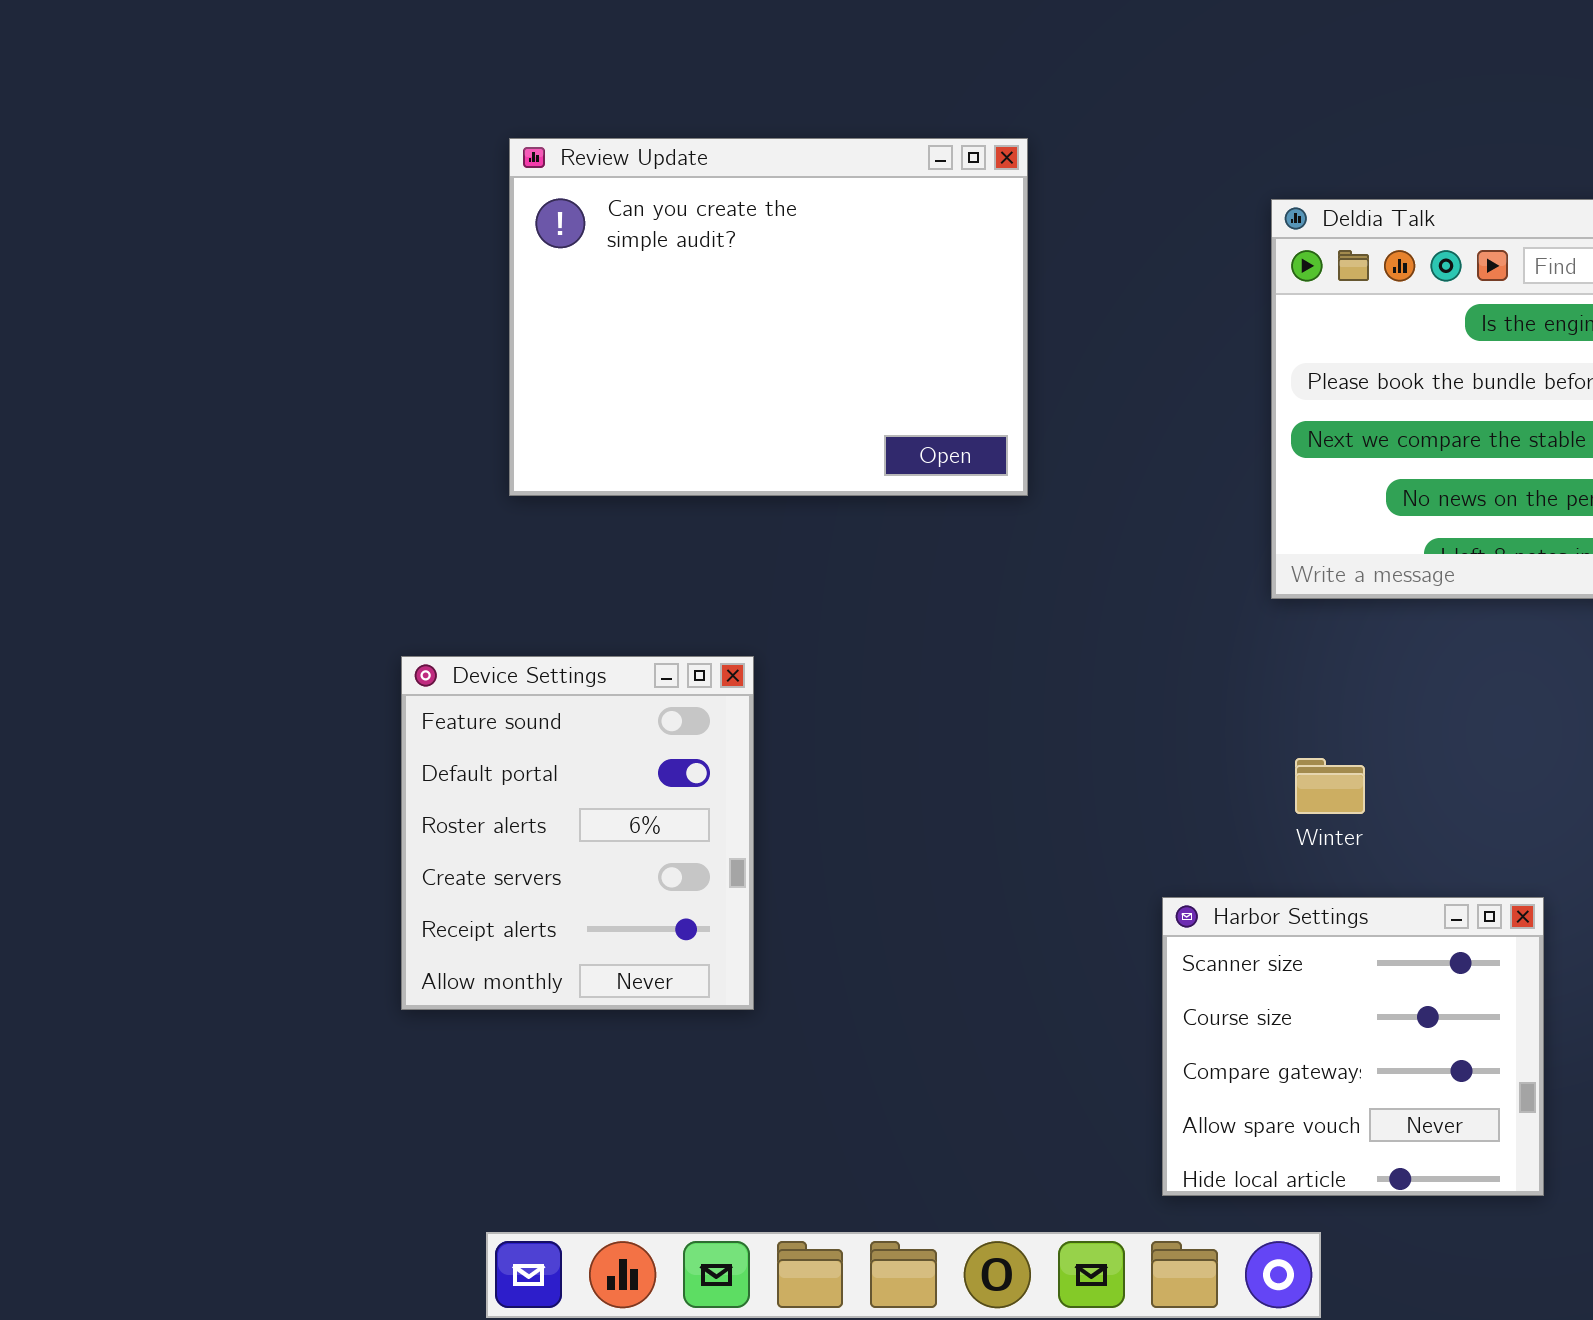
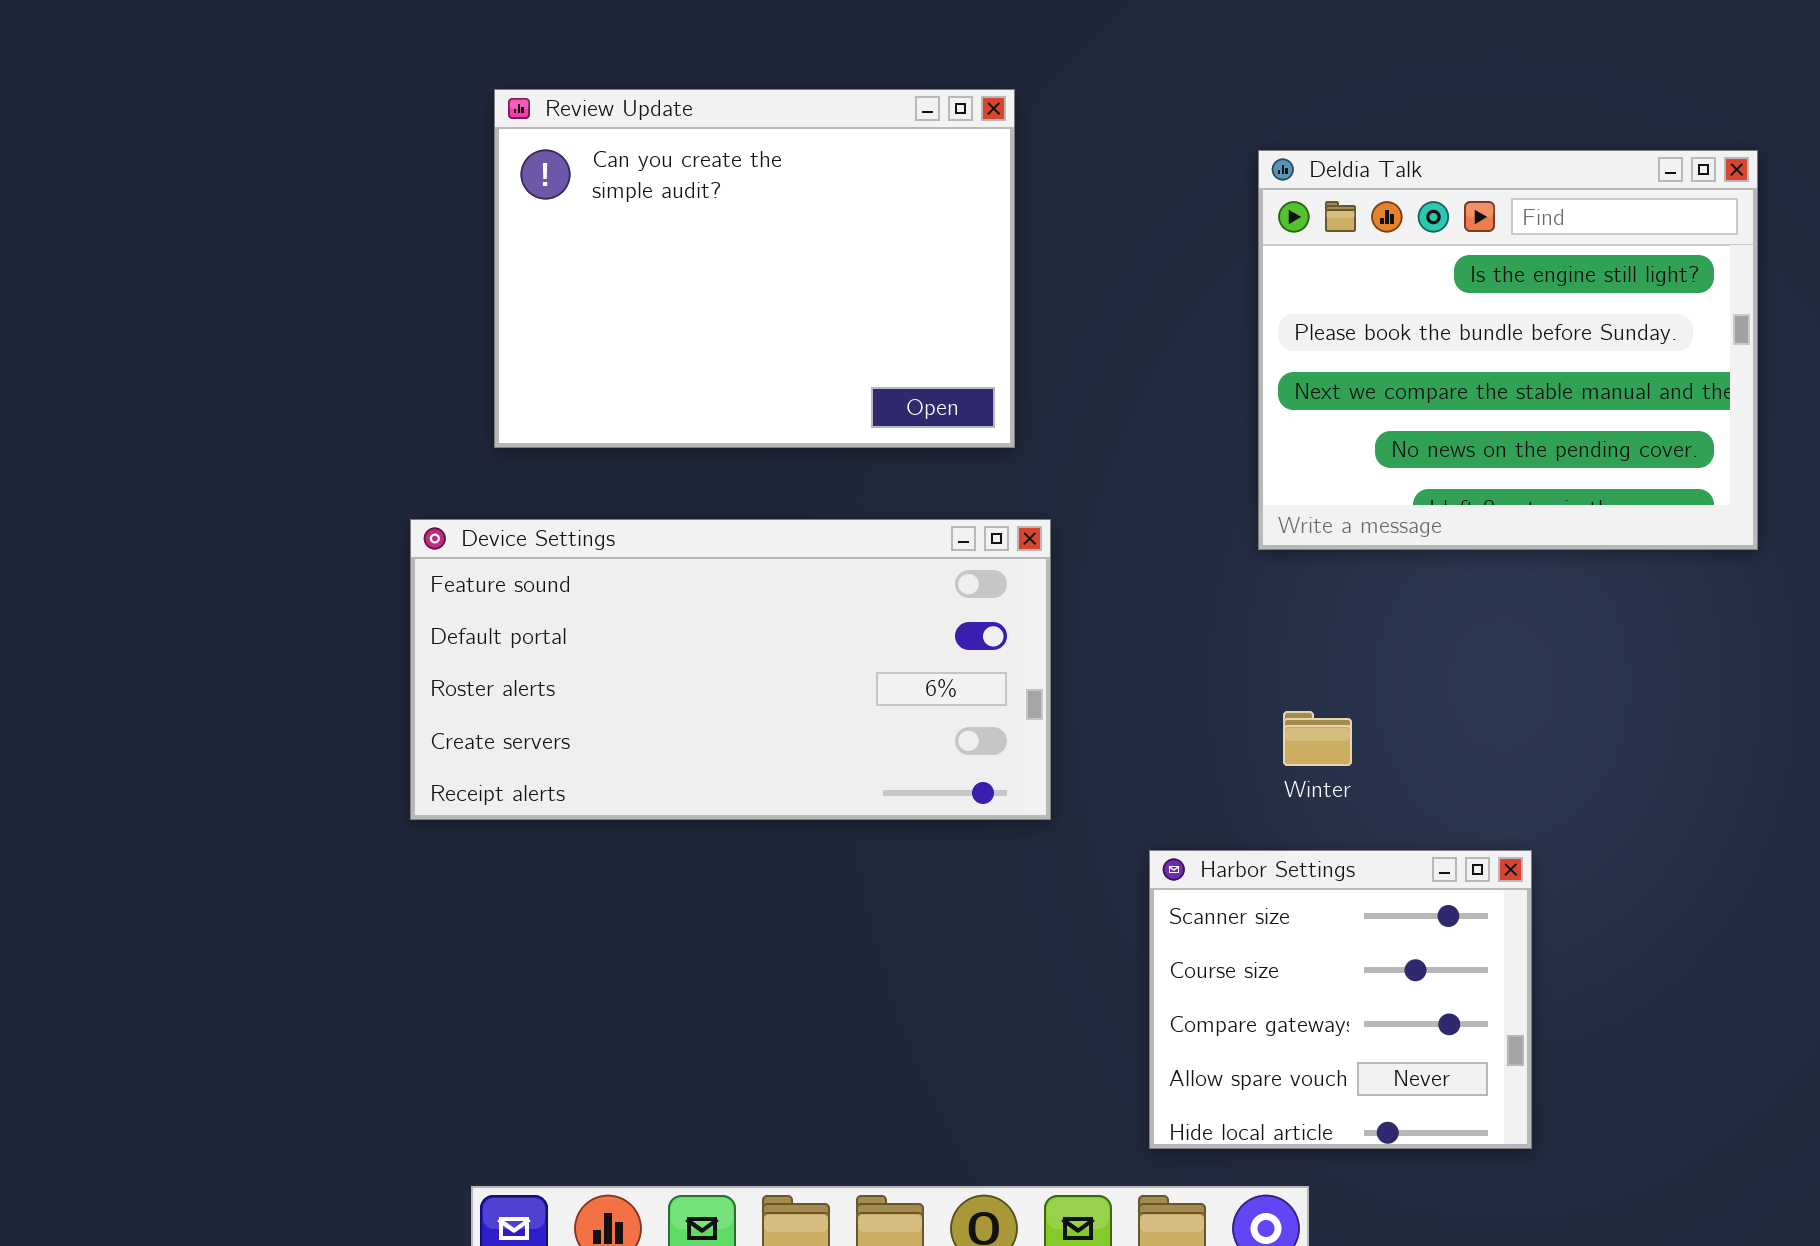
Device Settings: [401,656,754,1010] -> [410,519,1051,820], moved, resized

